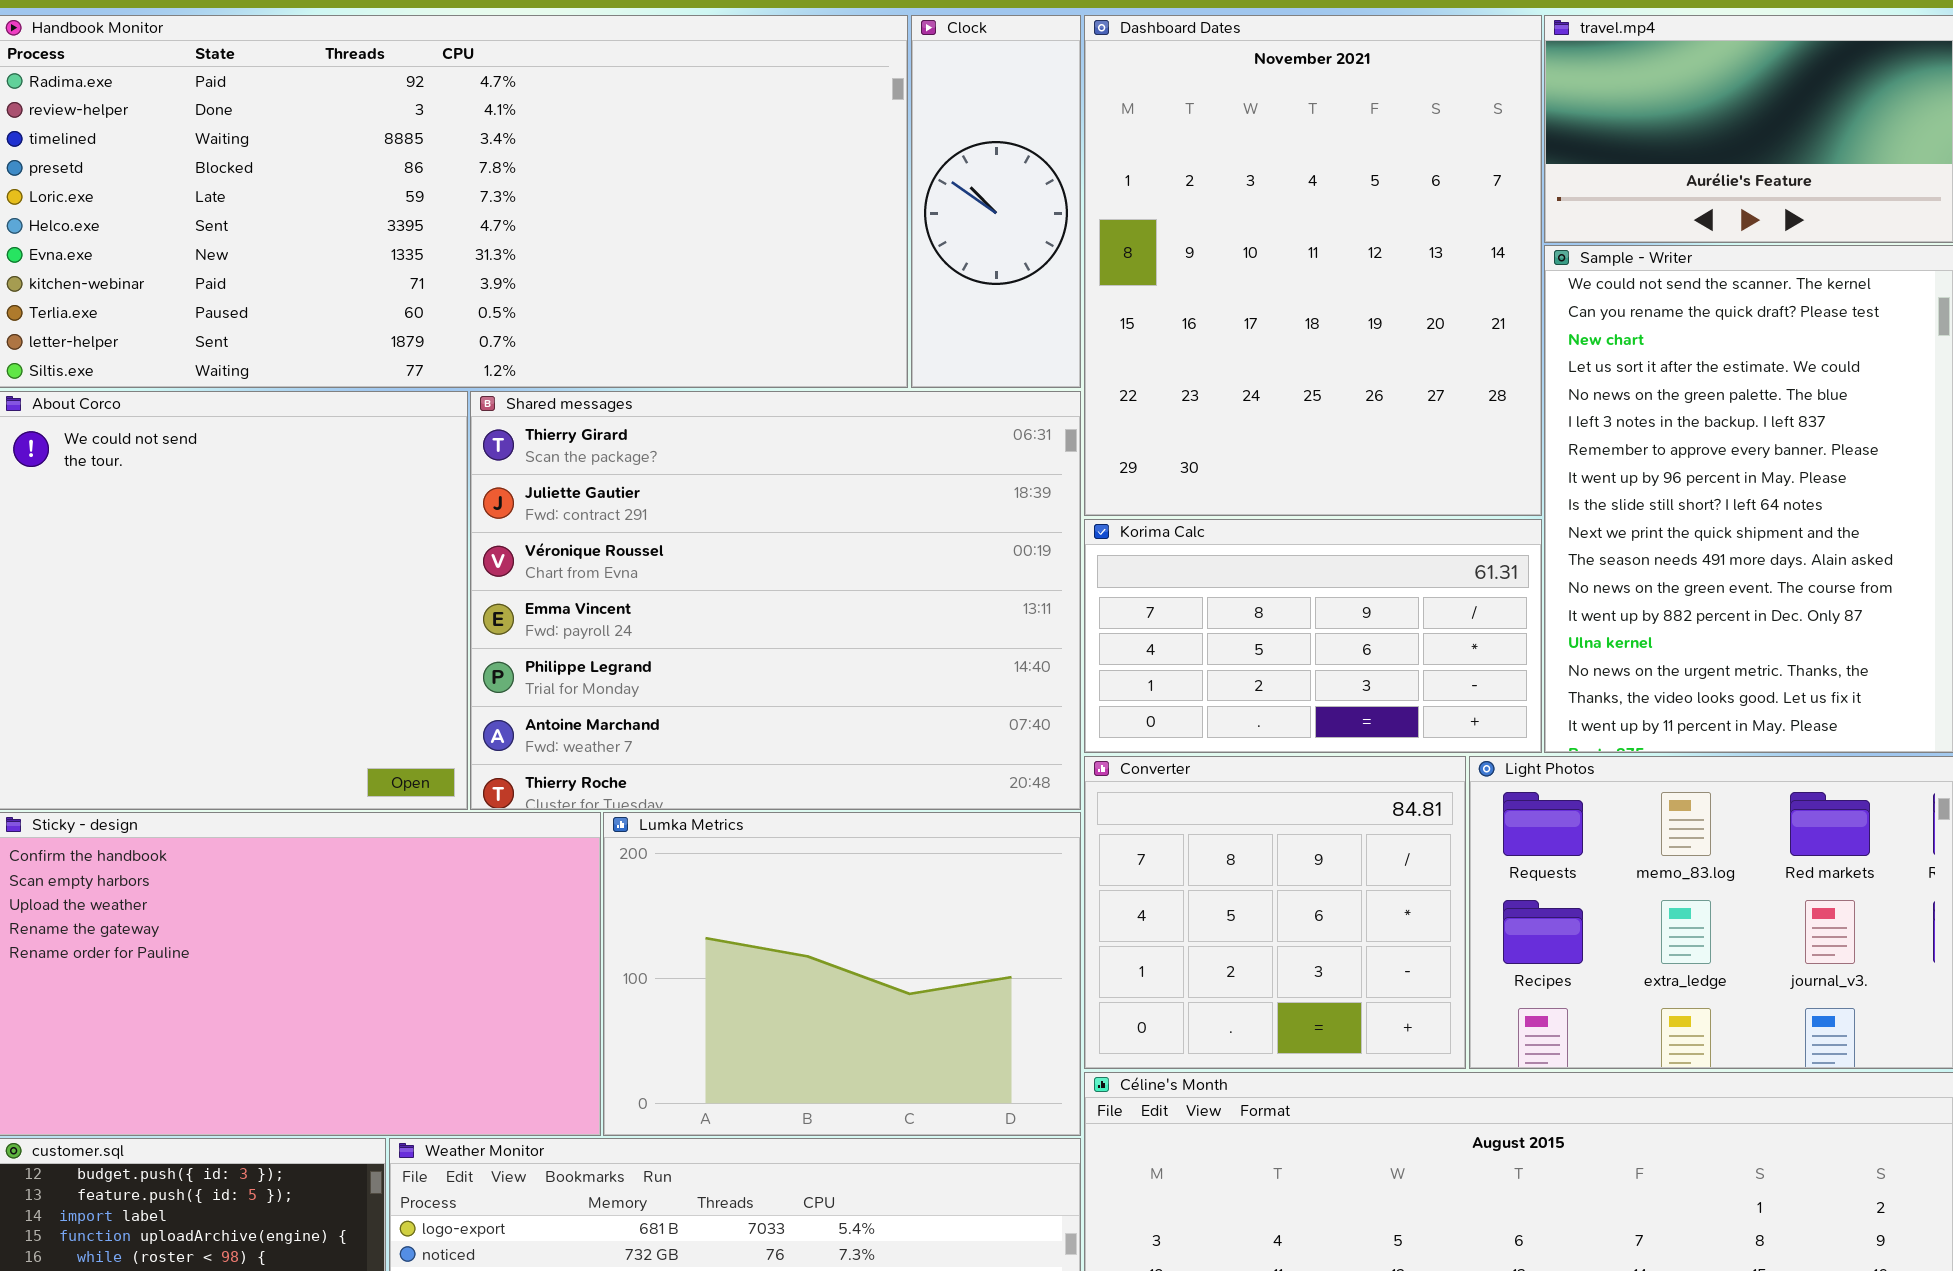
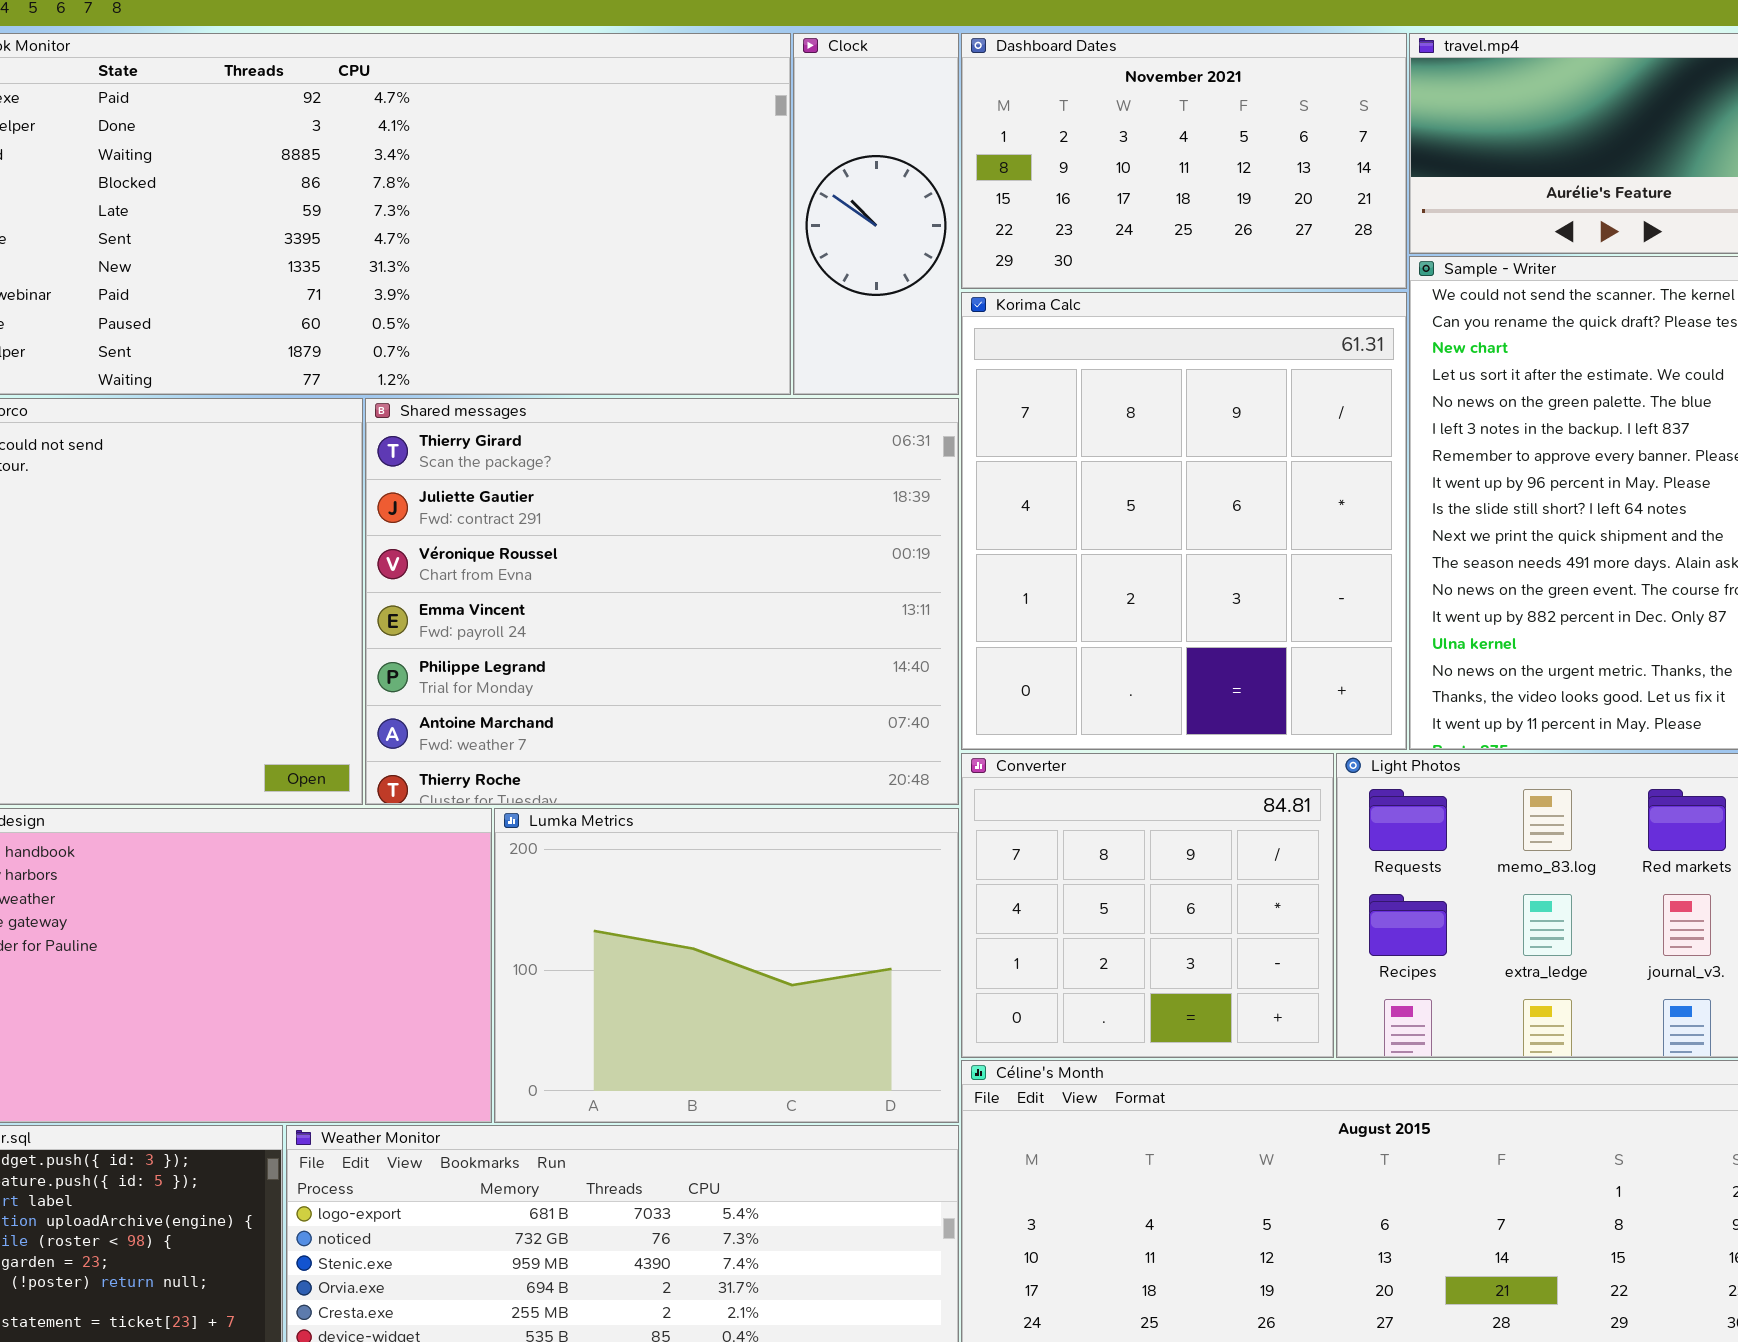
Dashboard Dates: [1084,15,1542,516] -> [961,33,1407,289], resized
Korima Calc: [1084,519,1542,753] -> [961,292,1407,750], resized

